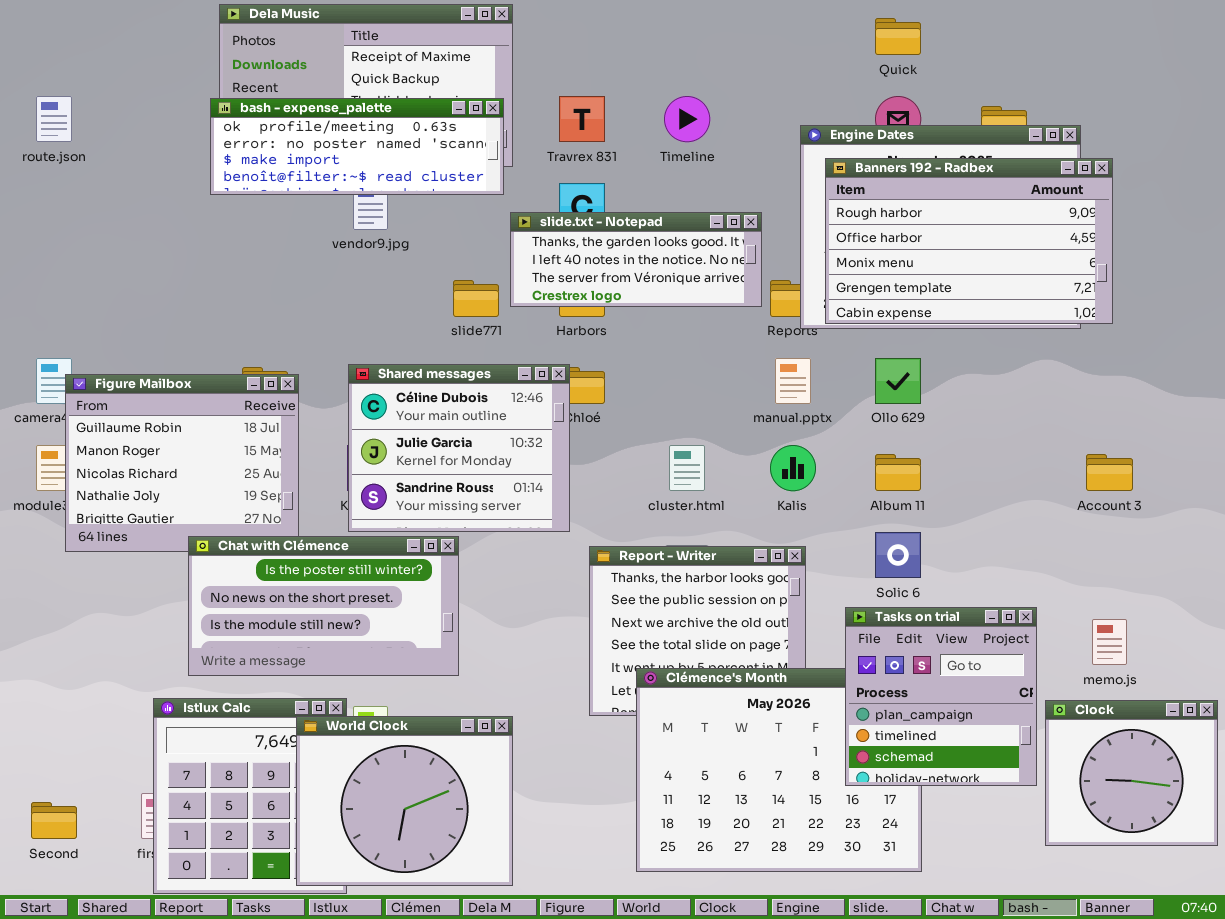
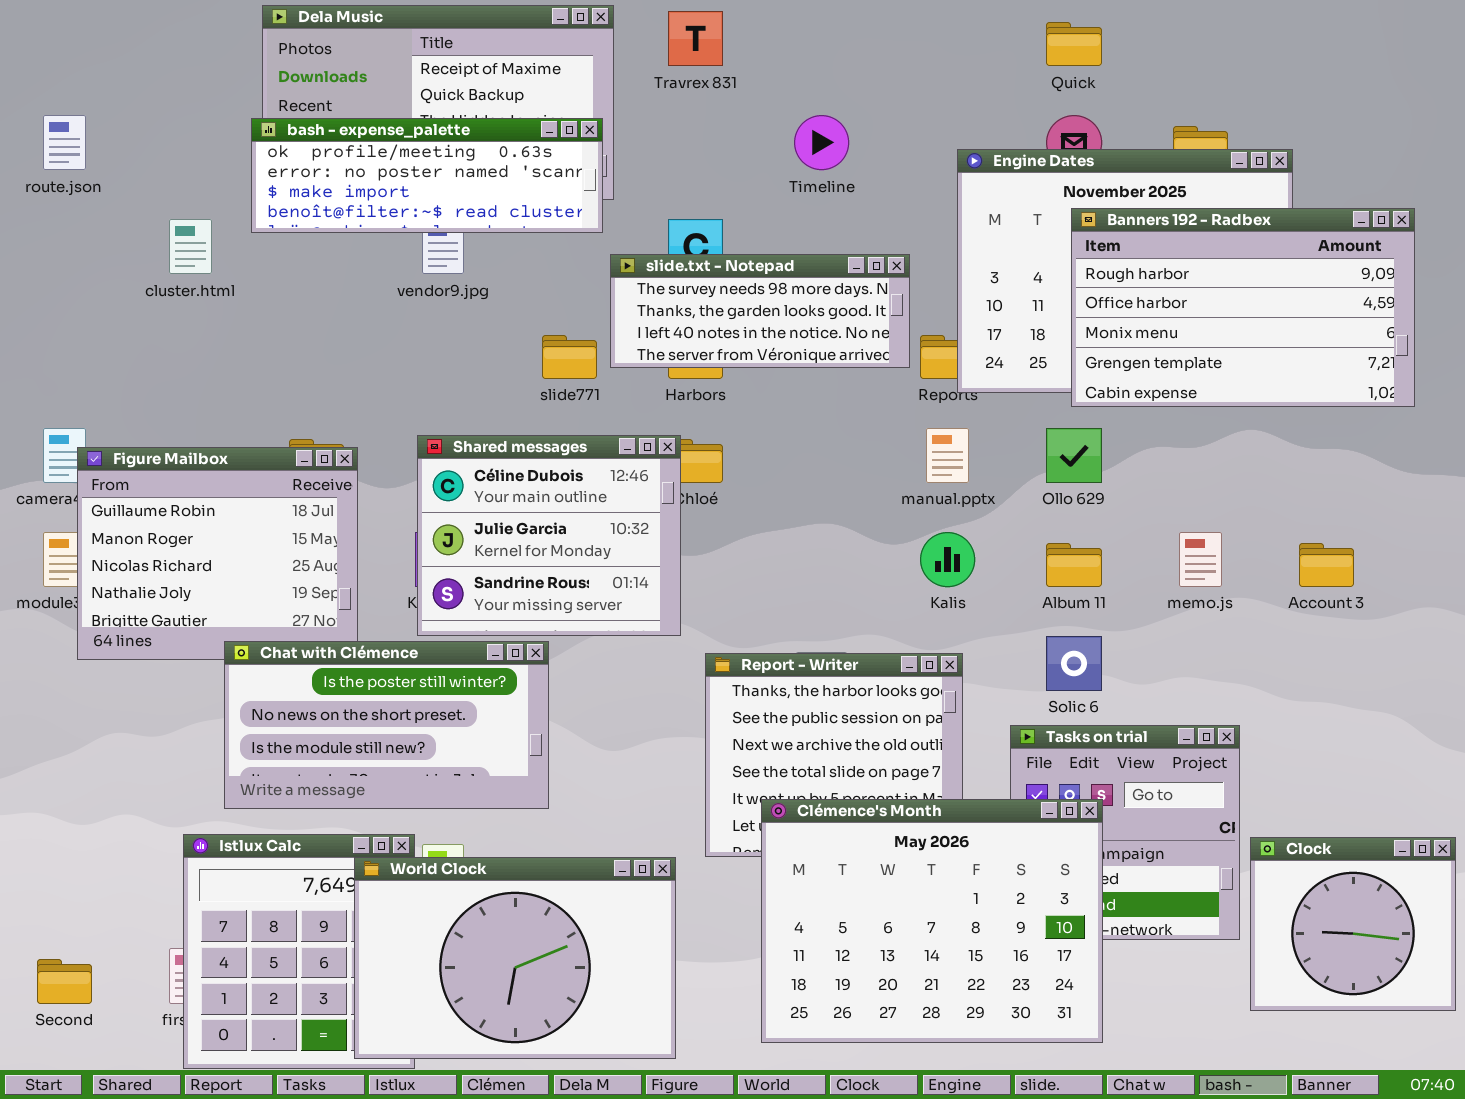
Travrex 831: [559,96,605,142] -> [668,11,723,66], moved
Banners 192 - Radbex: [825,158,1113,324] -> [1071,208,1415,407], moved
slide.txt - Notepad: [510,212,762,307] -> [610,254,910,368], scrolled up 1 row
cluster.html: [669,445,705,491] -> [169,219,212,274], moved
memo.js: [1092,619,1127,665] -> [1179,532,1222,587], moved
Clémence's Month: [636,668,922,872] -> [761,799,1103,1043], raised
World Clock: [296,716,513,886] -> [354,857,676,1059], resized

